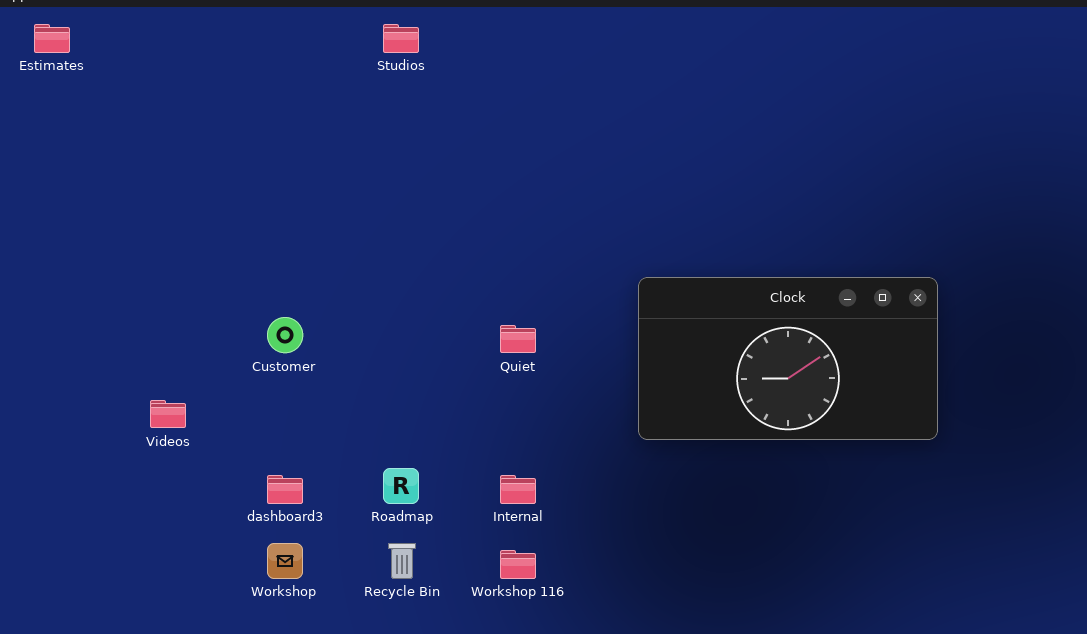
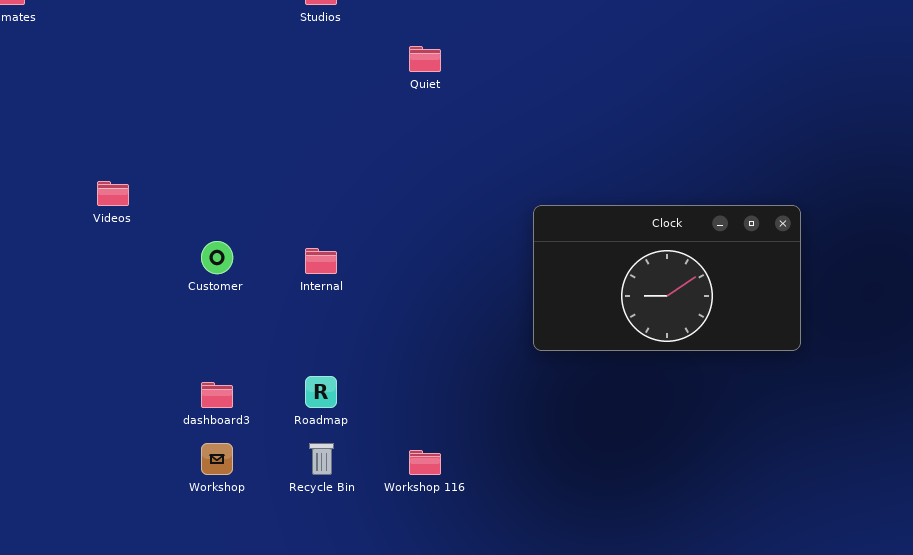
Quiet: [500,325,536,353] -> [409,46,441,72], moved
Videos: [150,400,186,428] -> [97,181,129,206], moved
Internal: [500,475,536,504] -> [305,248,337,274], moved

